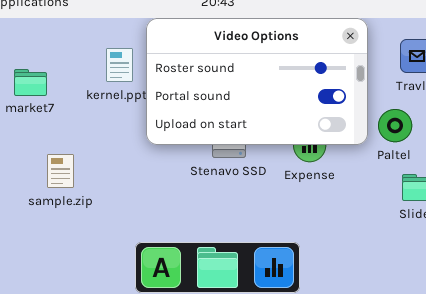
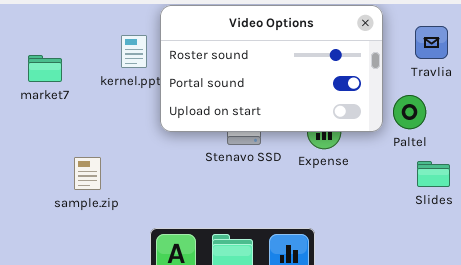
sample.zip: [47,154,74,188] -> [74,157,101,190], moved

